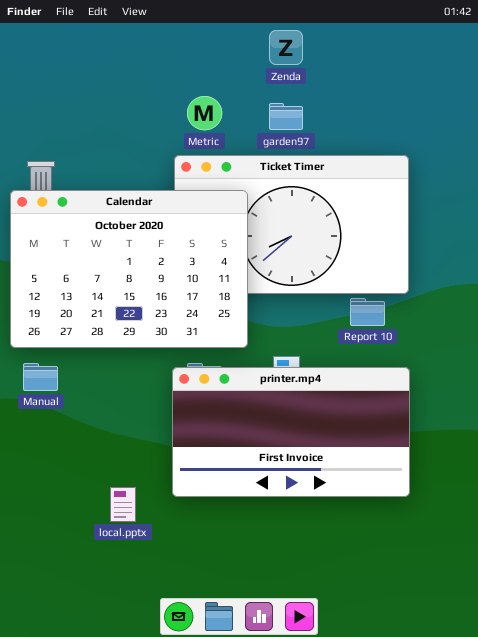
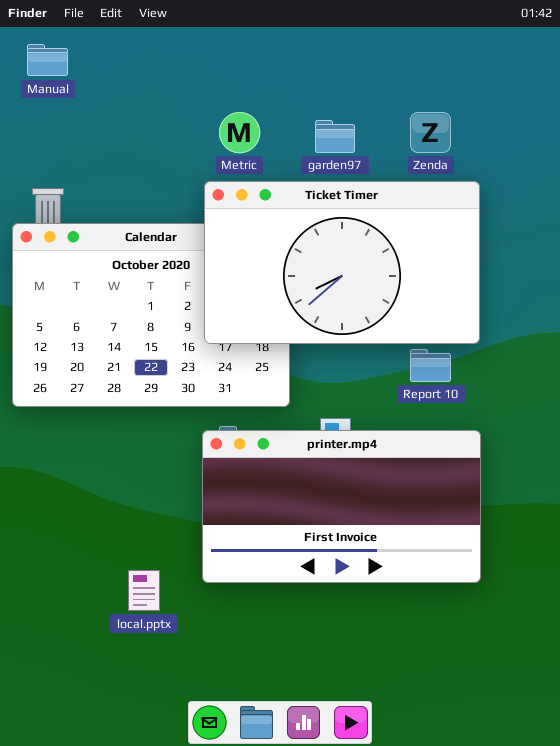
Zenda: [269,30,303,65] -> [410,112,451,153], moved
Ticket Timer: [174,155,409,294] -> [204,181,480,344], raised
Manual: [23,363,58,391] -> [27,44,68,76], moved

